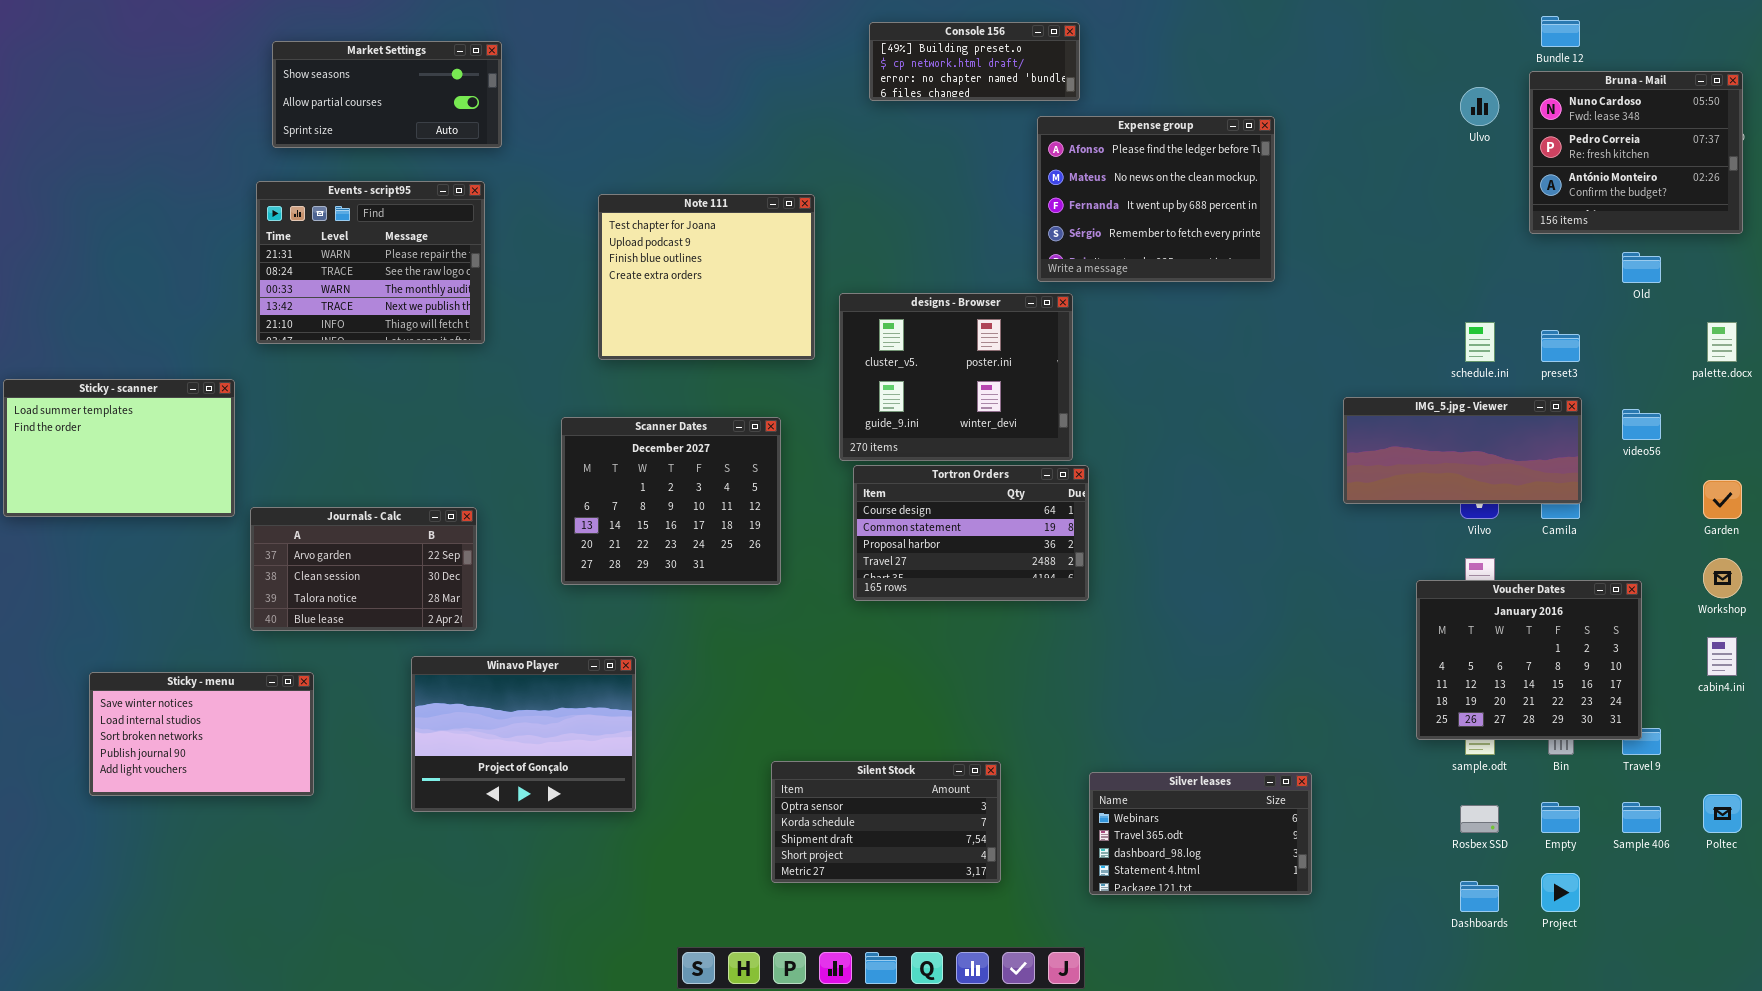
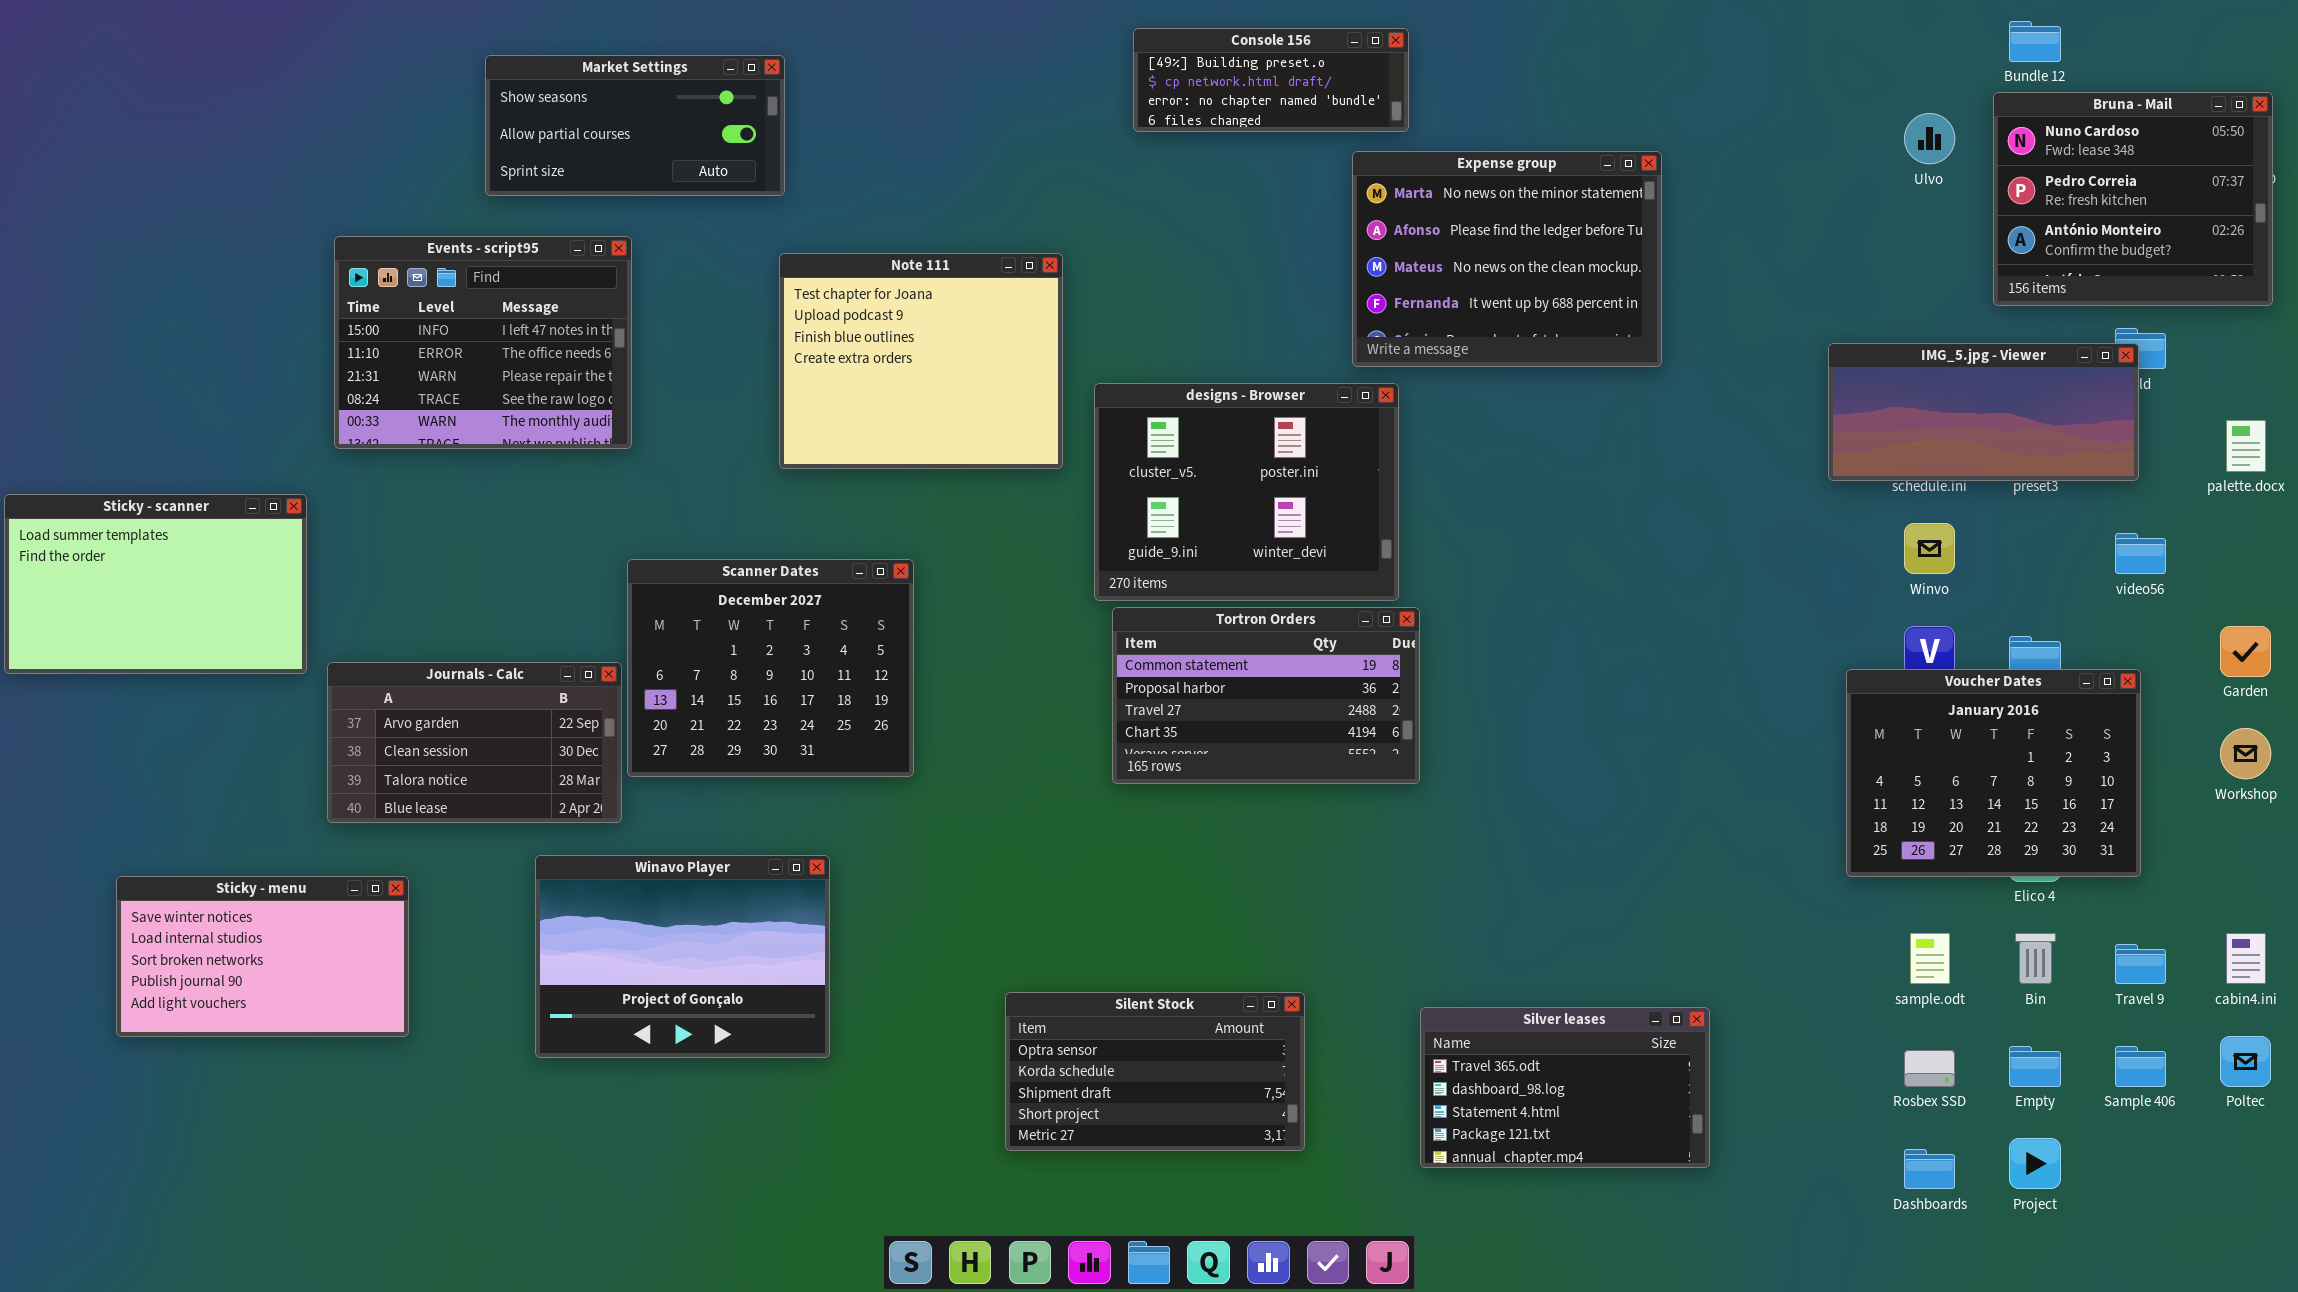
Market Settings: [272,41,502,148] -> [485,55,785,196], moved
Expense group: [1037,116,1275,282] -> [1352,151,1662,367], scrolled up 1 row
Events - script95: [256,181,485,344] -> [334,236,632,449], scrolled up 2 rows
IMG_5.jpg - Viewer: [1343,397,1582,504] -> [1828,343,2139,481], moved
Scanner Dates: [561,417,781,585] -> [627,559,914,777], moved
Tortron Orders: [853,465,1089,601] -> [1112,607,1420,784], scrolled down 1 row
Voucher Dates: [1416,580,1642,740] -> [1846,669,2141,877], moved
cabin4.ini: [1707,637,1737,676] -> [2226,933,2266,984], moved
Silver leases: [1089,772,1312,895] -> [1420,1007,1710,1168], scrolled down 1 row

